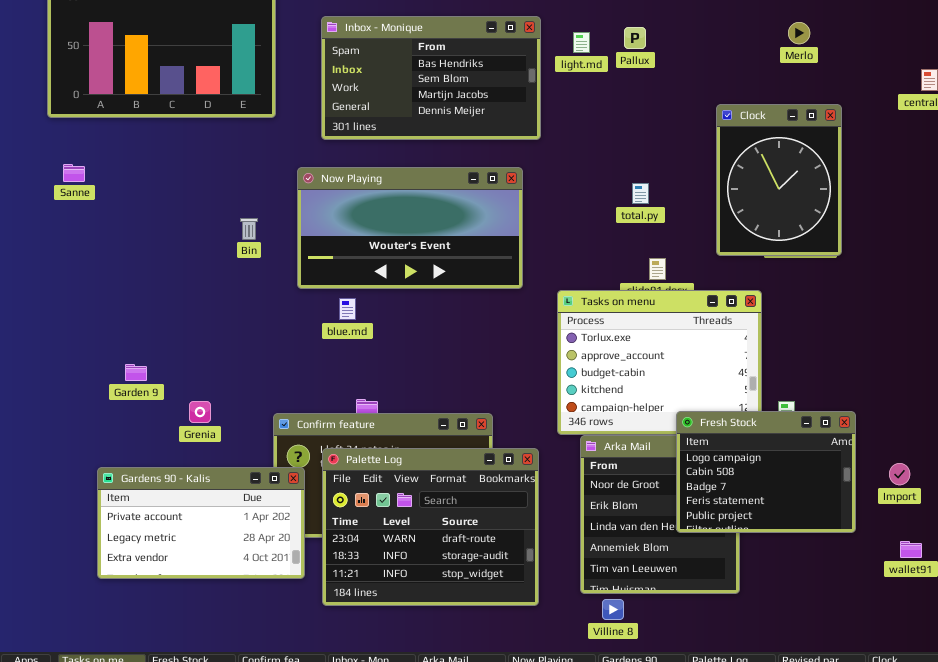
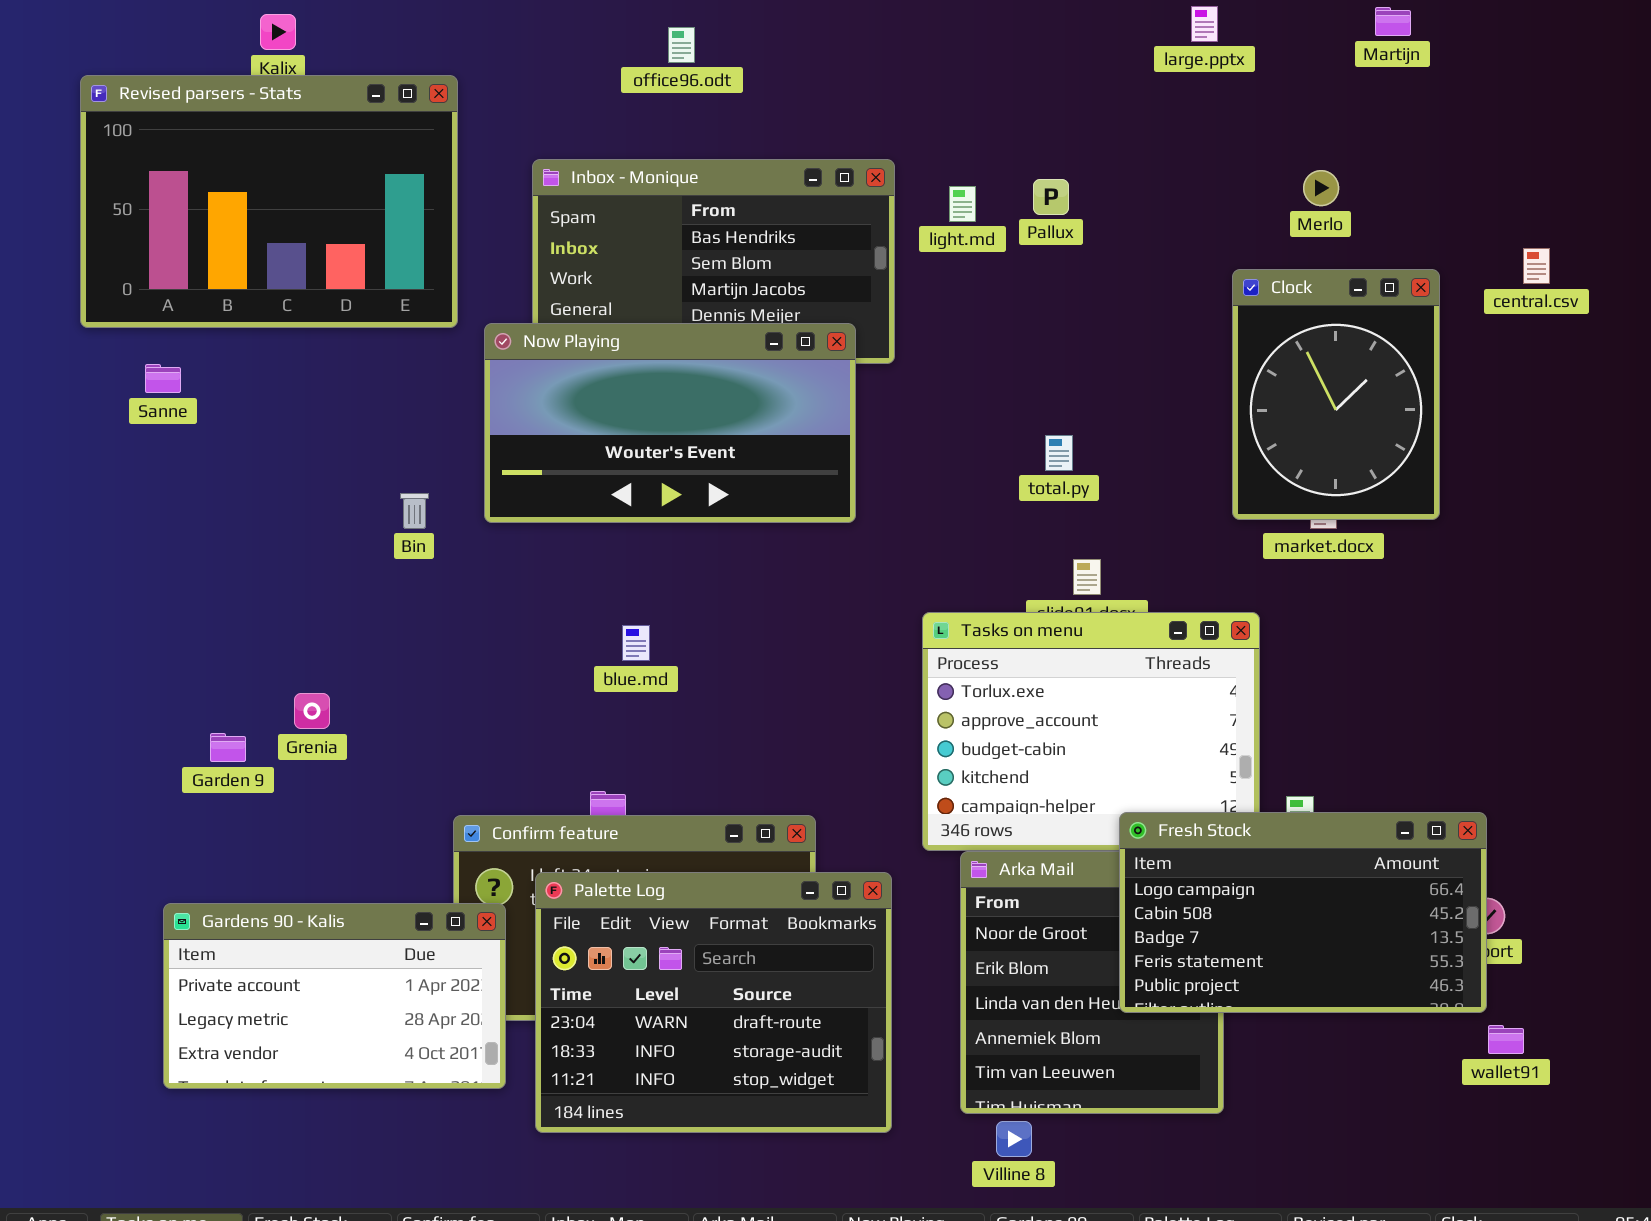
Clock: [716,104,842,256] -> [1232,269,1440,520], moved
Sanne: [63,164,85,182] -> [145,364,181,393], moved
Now Playing: [297,167,523,289] -> [484,323,856,523], moved
blue.md: [339,298,356,320] -> [622,625,650,661], moved
Grenia: [189,401,211,423] -> [294,693,330,729], moved
Fresh Stock: [676,411,856,533] -> [1119,812,1487,1013], resized

